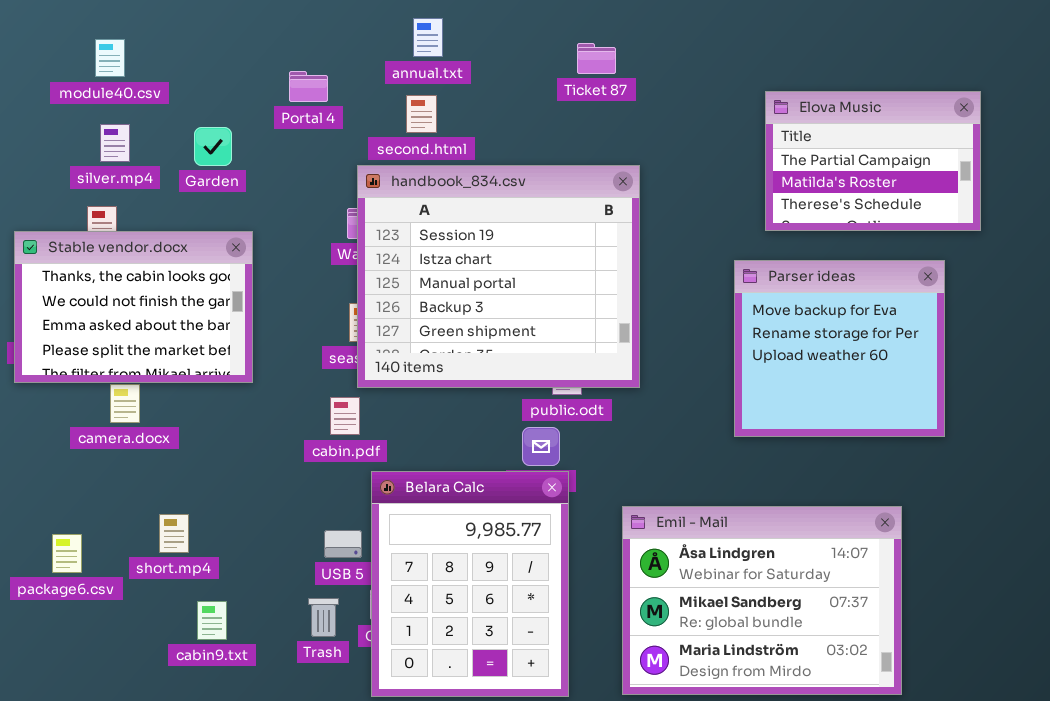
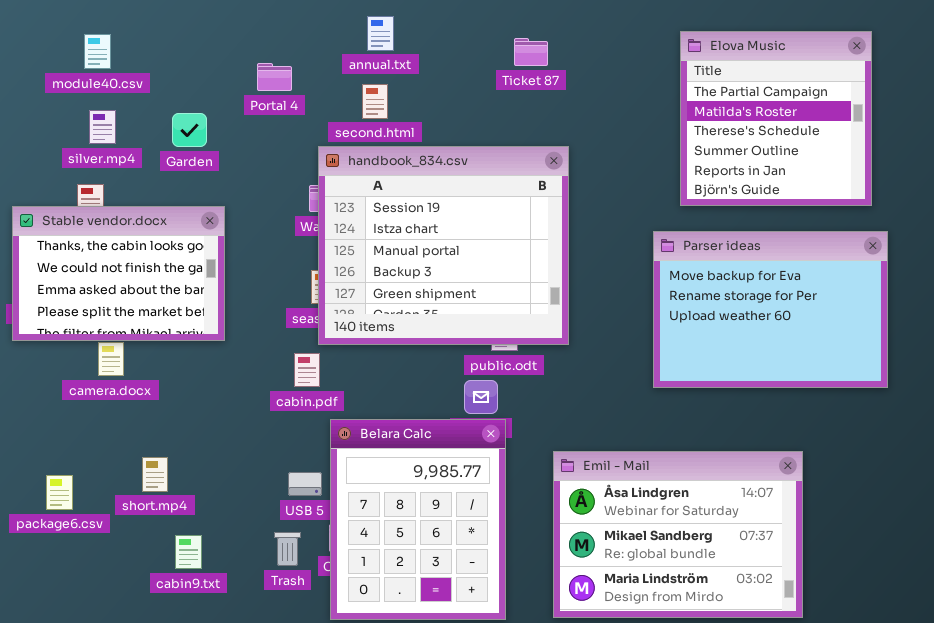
Elova Music: [765,91,981,231] -> [680,31,872,206], resized
Parser ideas: [734,260,945,437] -> [653,231,888,388], resized

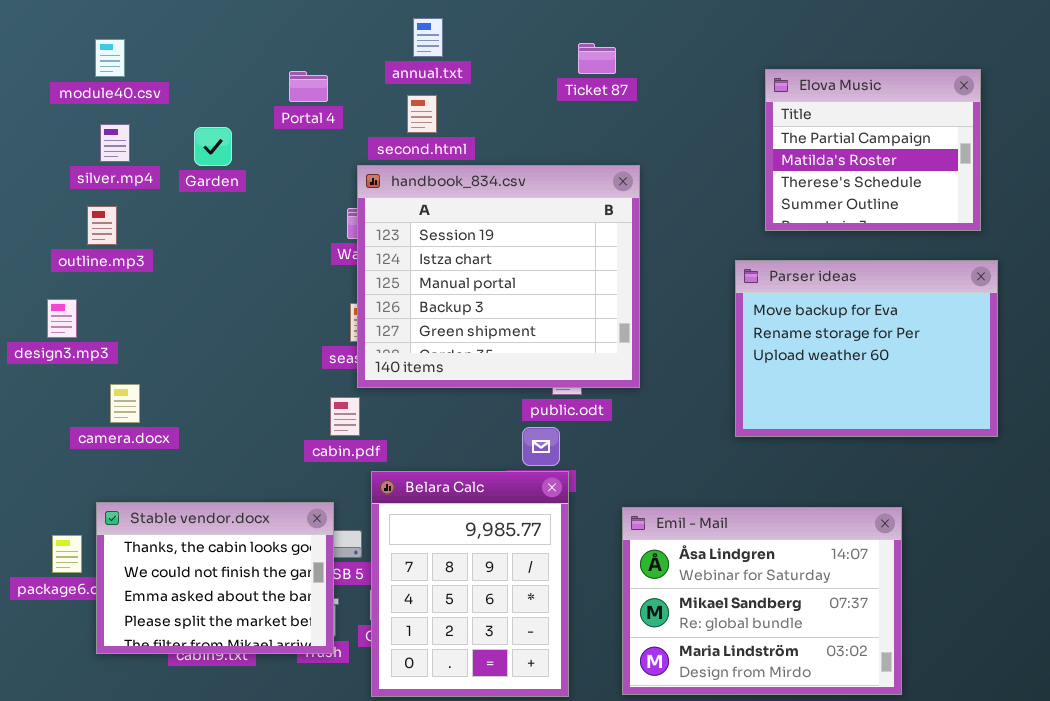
Elova Music: [680,31,872,206] -> [765,69,981,231], resized
Stable vendor.docx: [12,206,225,341] -> [96,502,334,654], moved

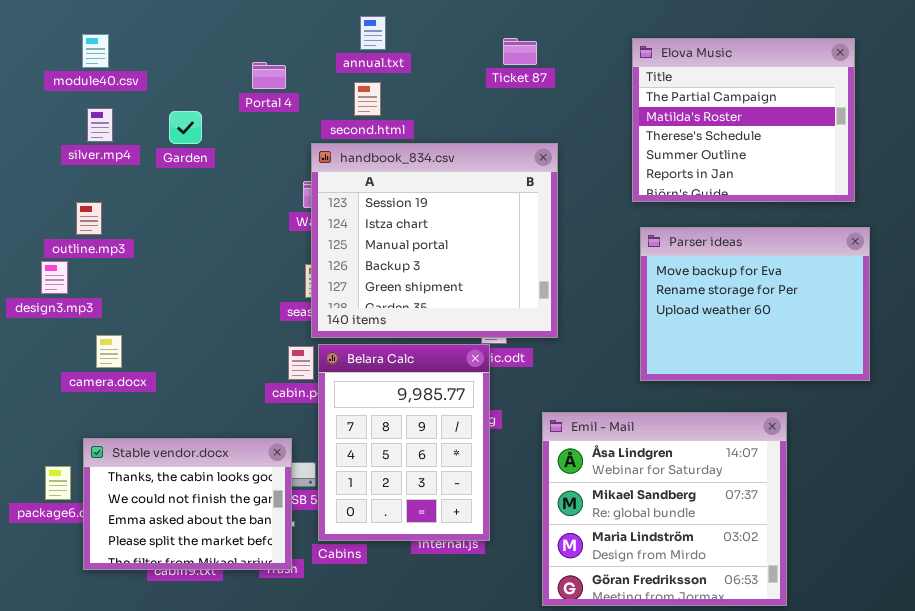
Elova Music: [765,69,981,231] -> [632,38,855,202], resized
outline.mp3: [87,206,117,245] -> [76,202,102,235], moved
Belara Calc: [371,471,569,697] -> [318,344,490,541], moved
Emil - Mail: [622,507,902,695] -> [542,412,787,606], resized

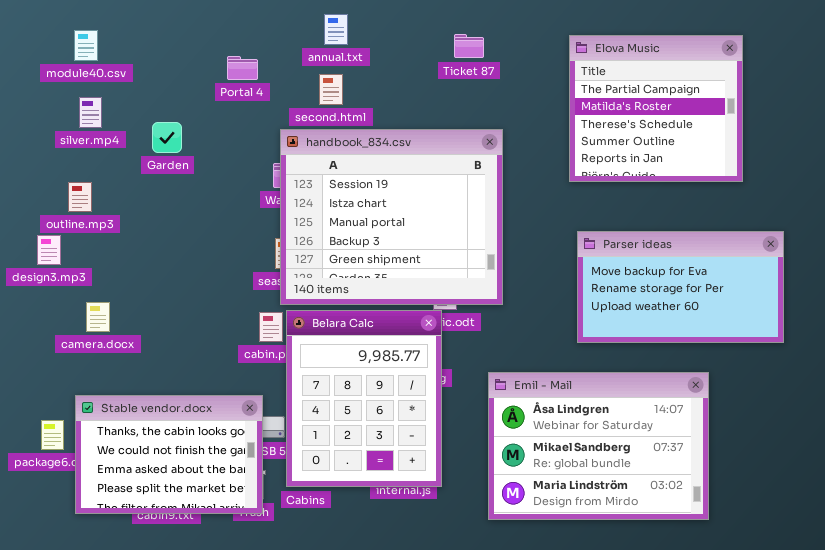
Elova Music: [632,38,855,202] -> [569,35,743,182], resized
Garden: [169,111,202,144] -> [152,122,182,153], moved
Parser ideas: [640,227,870,381] -> [577,231,784,343], resized
Emil - Mail: [542,412,787,606] -> [488,372,709,520], resized

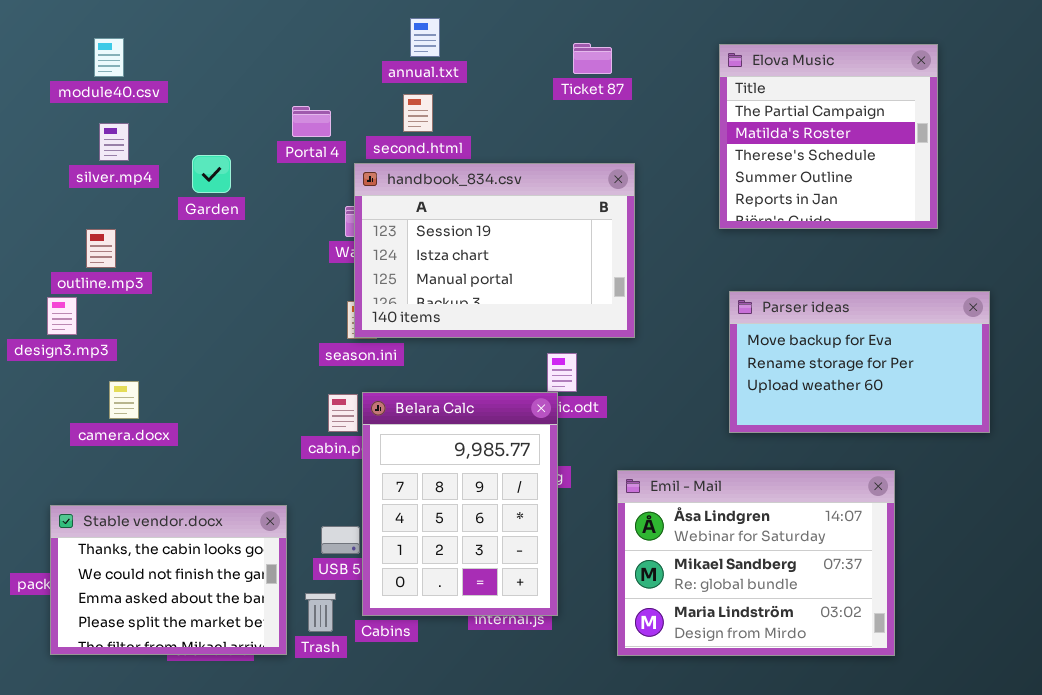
Portal 4: [227,56,258,80] -> [292,106,331,137], moved
handbook_834.csv: [280,129,503,305] -> [354,163,635,338], resized
Stable vendor.docx: [75,395,263,514] -> [50,505,287,655], moved

